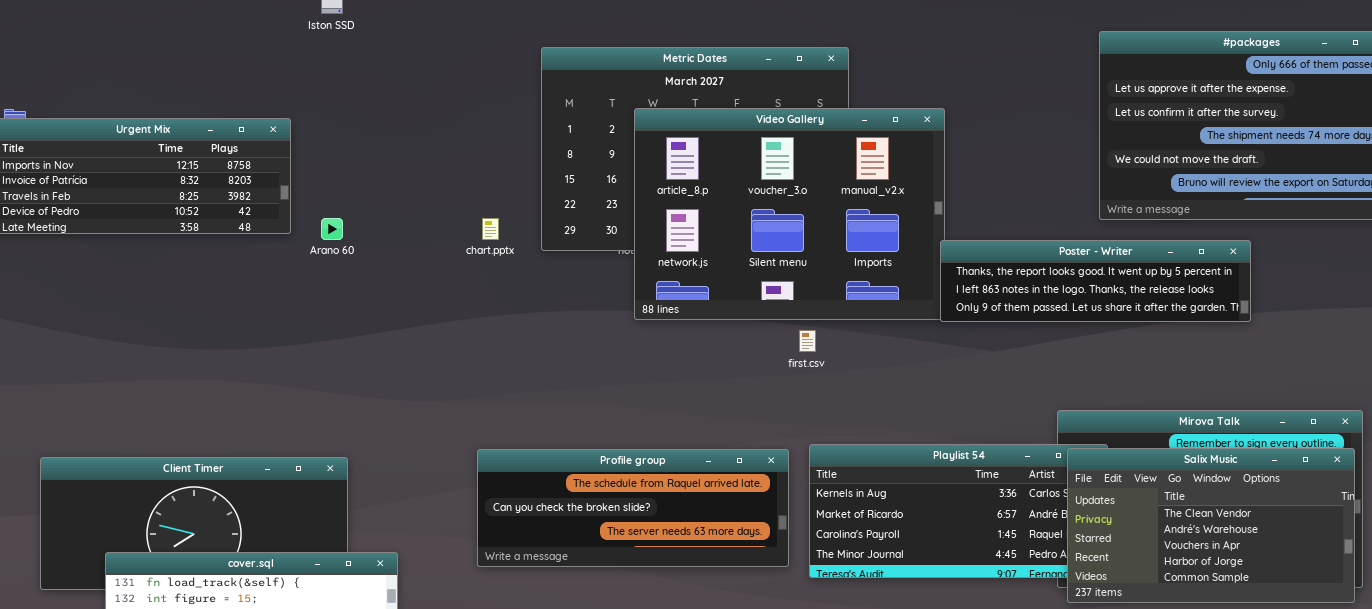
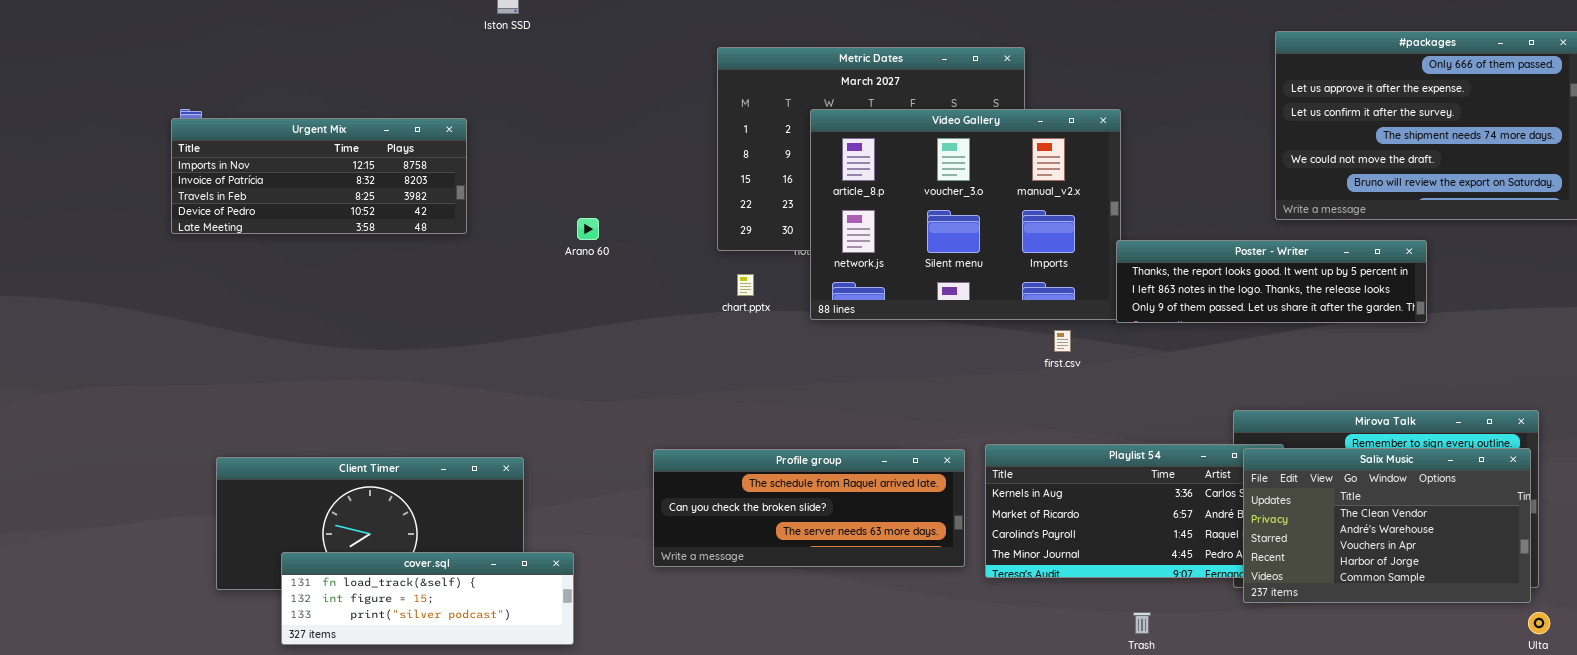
Arano 60: [321,218,343,240] -> [577,218,599,240], moved
chart.pptx: [482,218,499,240] -> [737,274,754,296], moved
first.csv: [799,330,816,352] -> [1054,330,1071,352], moved

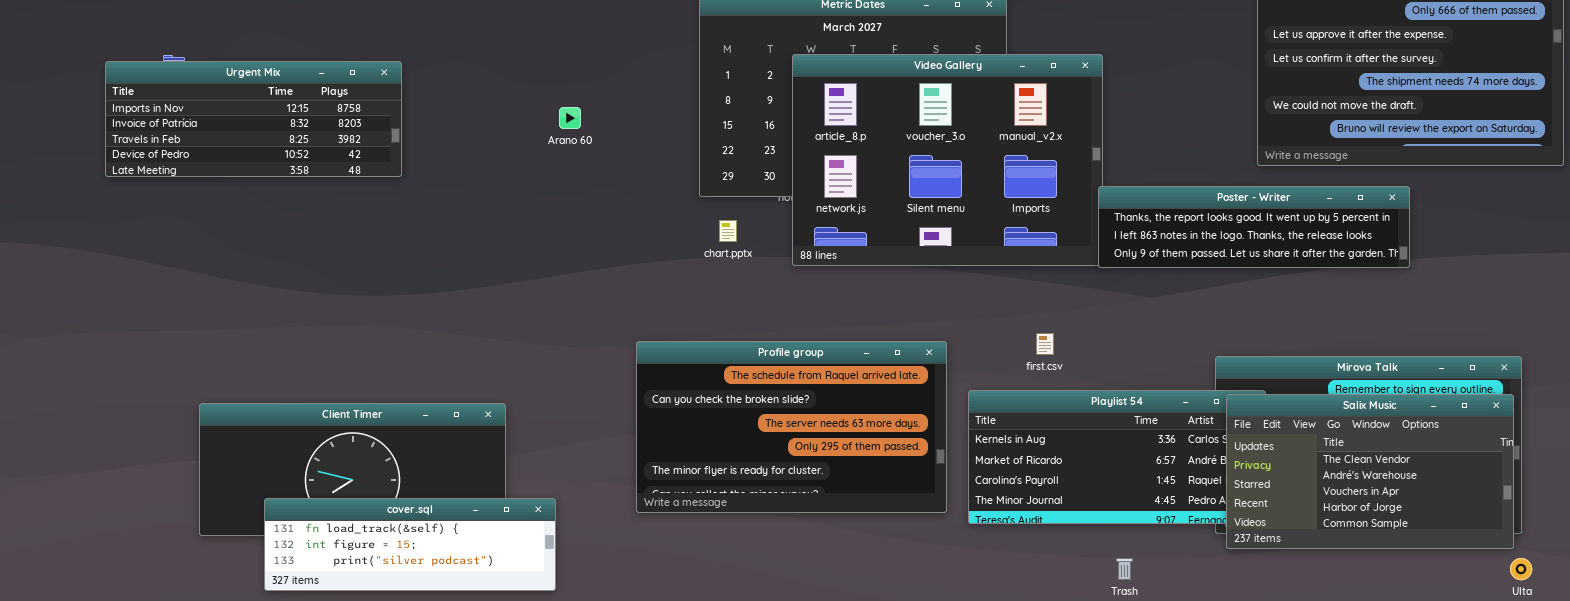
Urgent Mix: [171,118,467,234] -> [105,61,402,177], moved
Arano 60: [577,218,599,240] -> [559,107,581,129], moved
first.csv: [1054,330,1071,352] -> [1036,333,1054,355], moved
Profile group: [653,449,965,567] -> [636,341,947,513], resized

